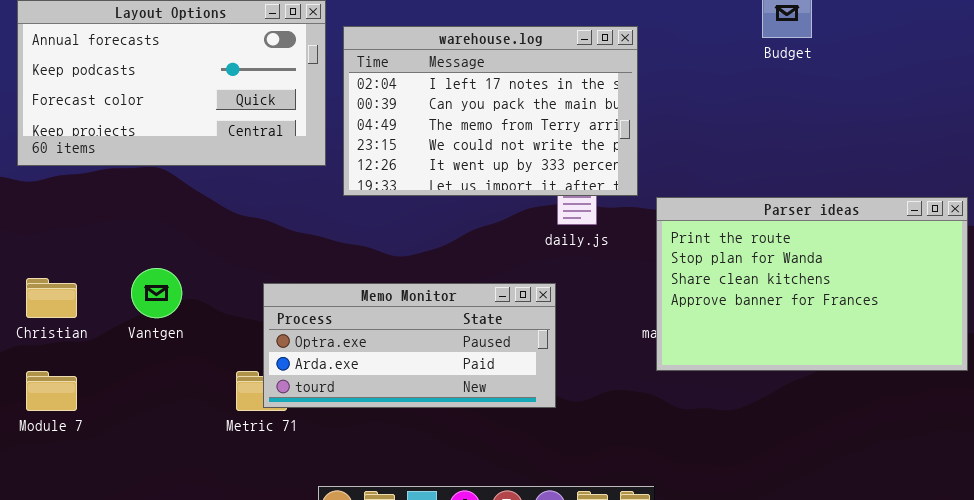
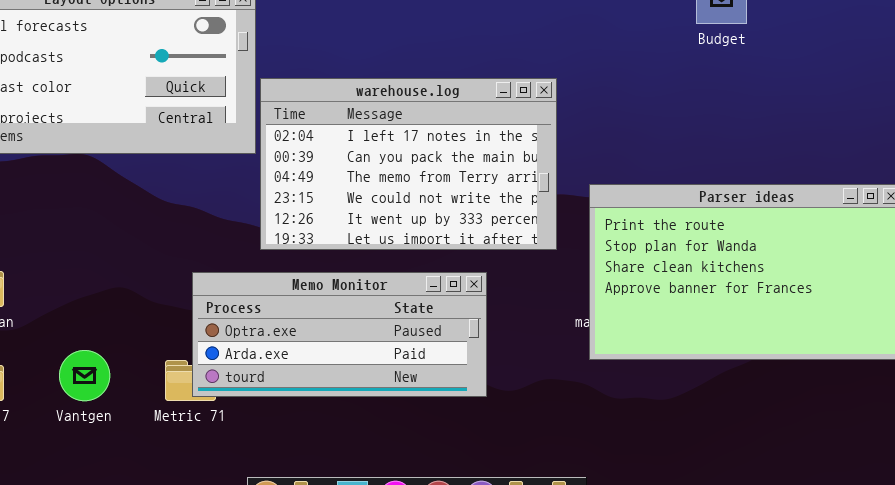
warehouse.log: [343,26,638,196] -> [260,78,557,250], moved
Vantgen: [131,268,182,318] -> [59,350,110,401], moved

